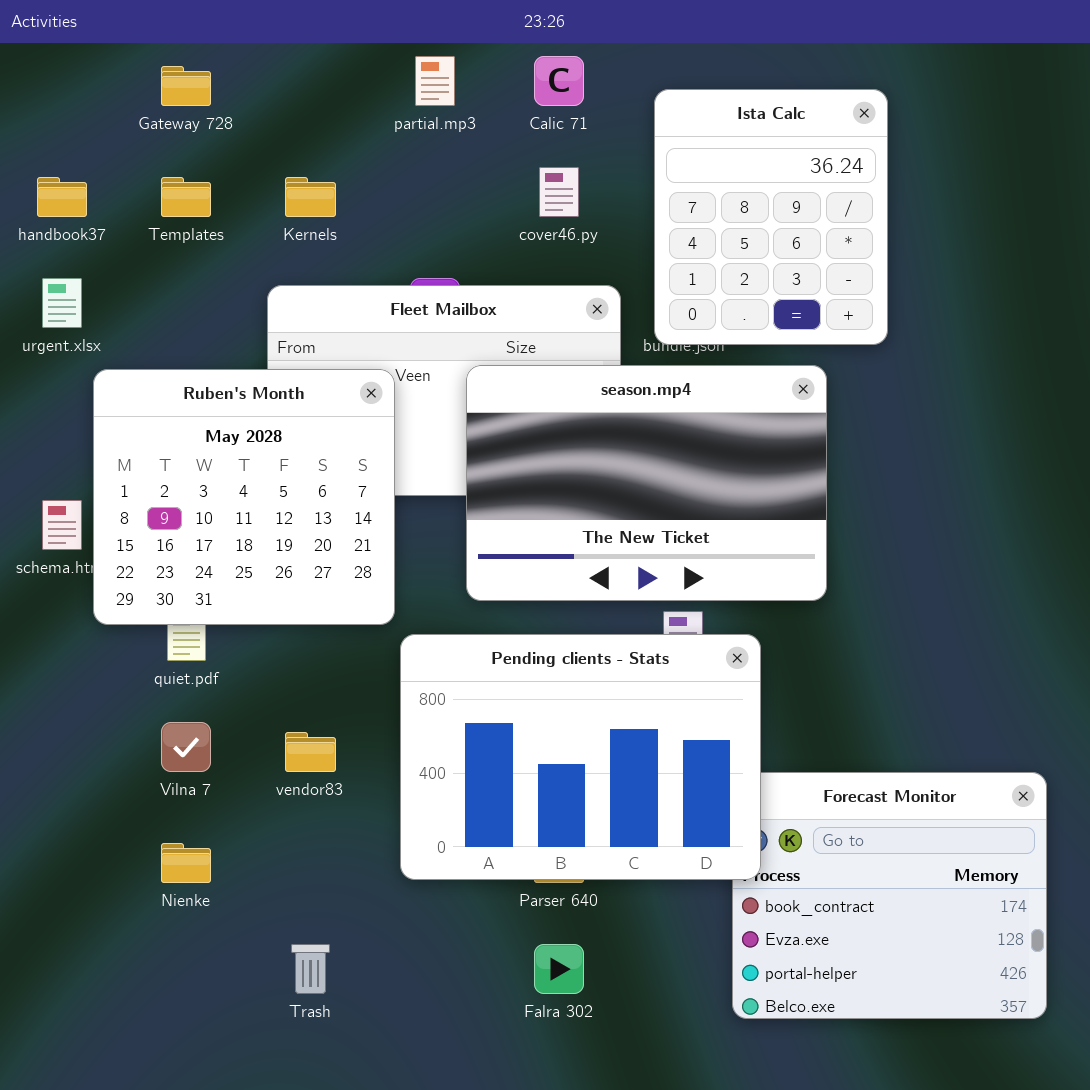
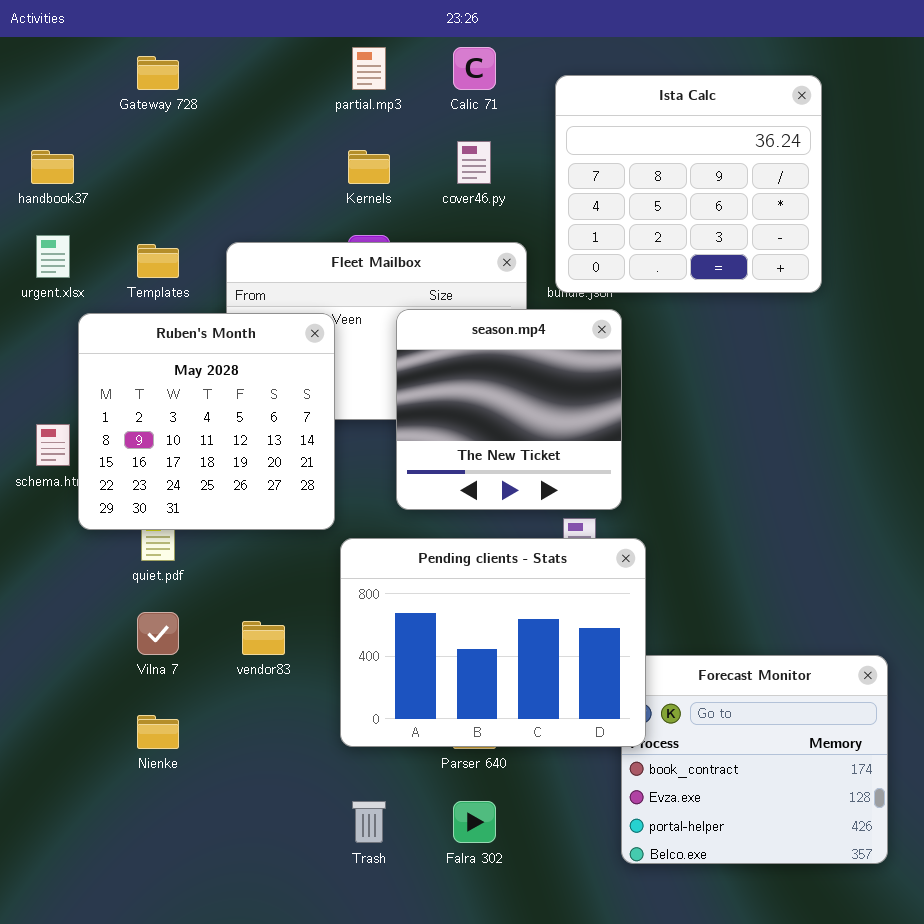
Ista Calc: [654,89,888,345] -> [555,75,822,293], resized
Templates: [161,177,211,217] -> [137,244,179,278], moved
Kernels: [285,177,336,217] -> [348,150,390,184], moved
season.mp4: [466,365,827,601] -> [396,309,622,510], resized
Trash: [291,944,330,994] -> [352,801,386,843], moved

